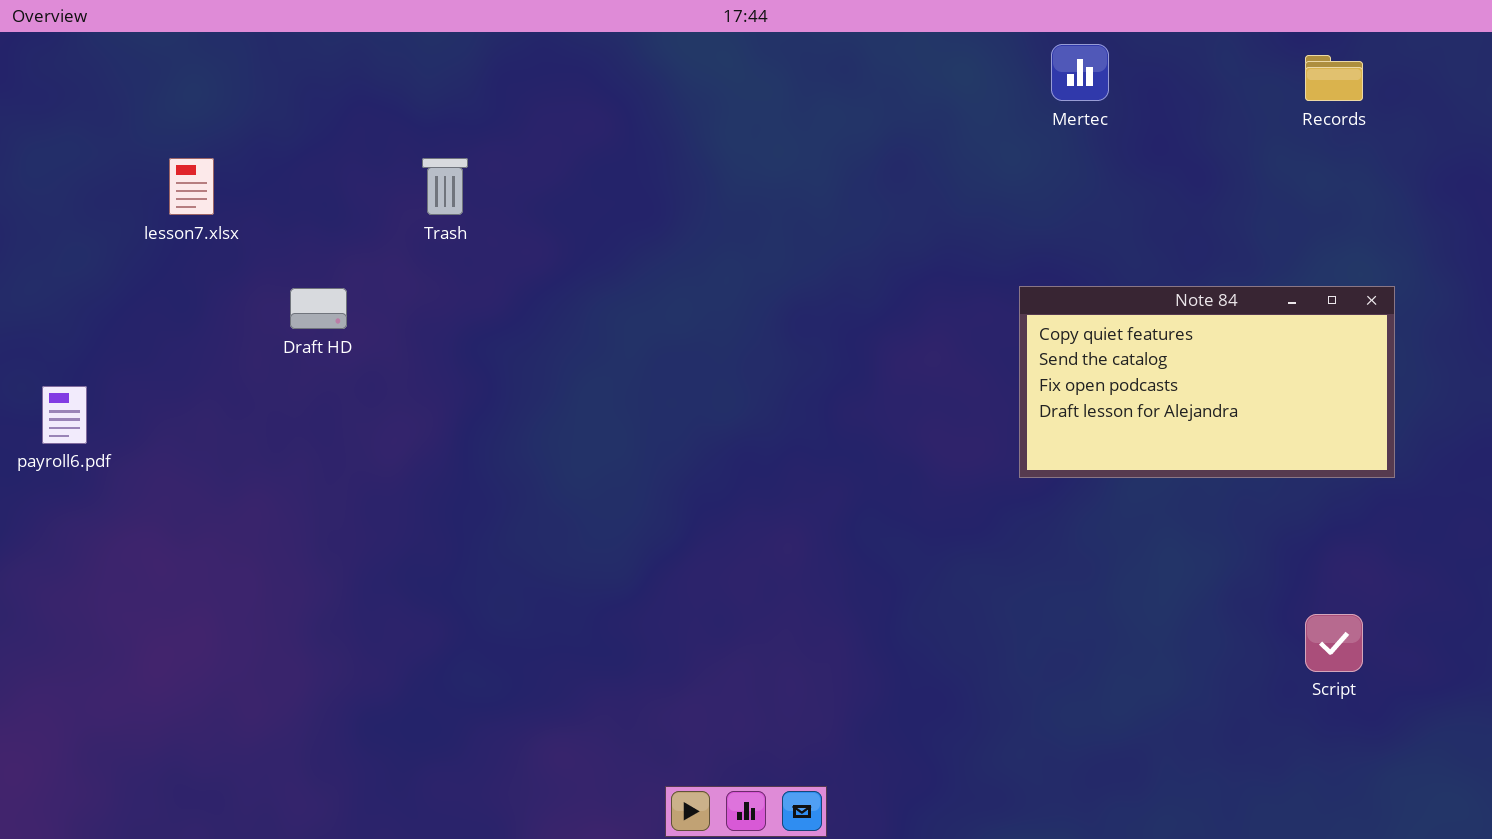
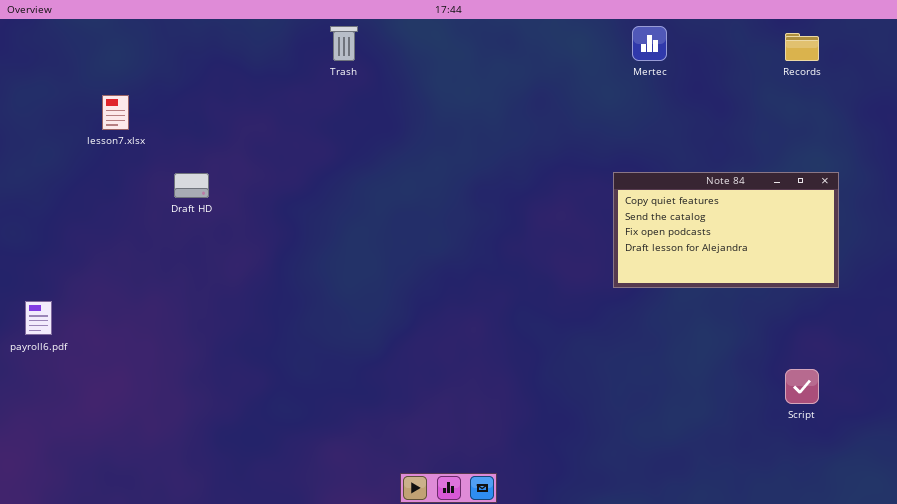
Trash: [422,158,468,215] -> [330,26,358,61], moved
payroll6.pdf: [42,386,87,444] -> [25,301,52,335], moved

